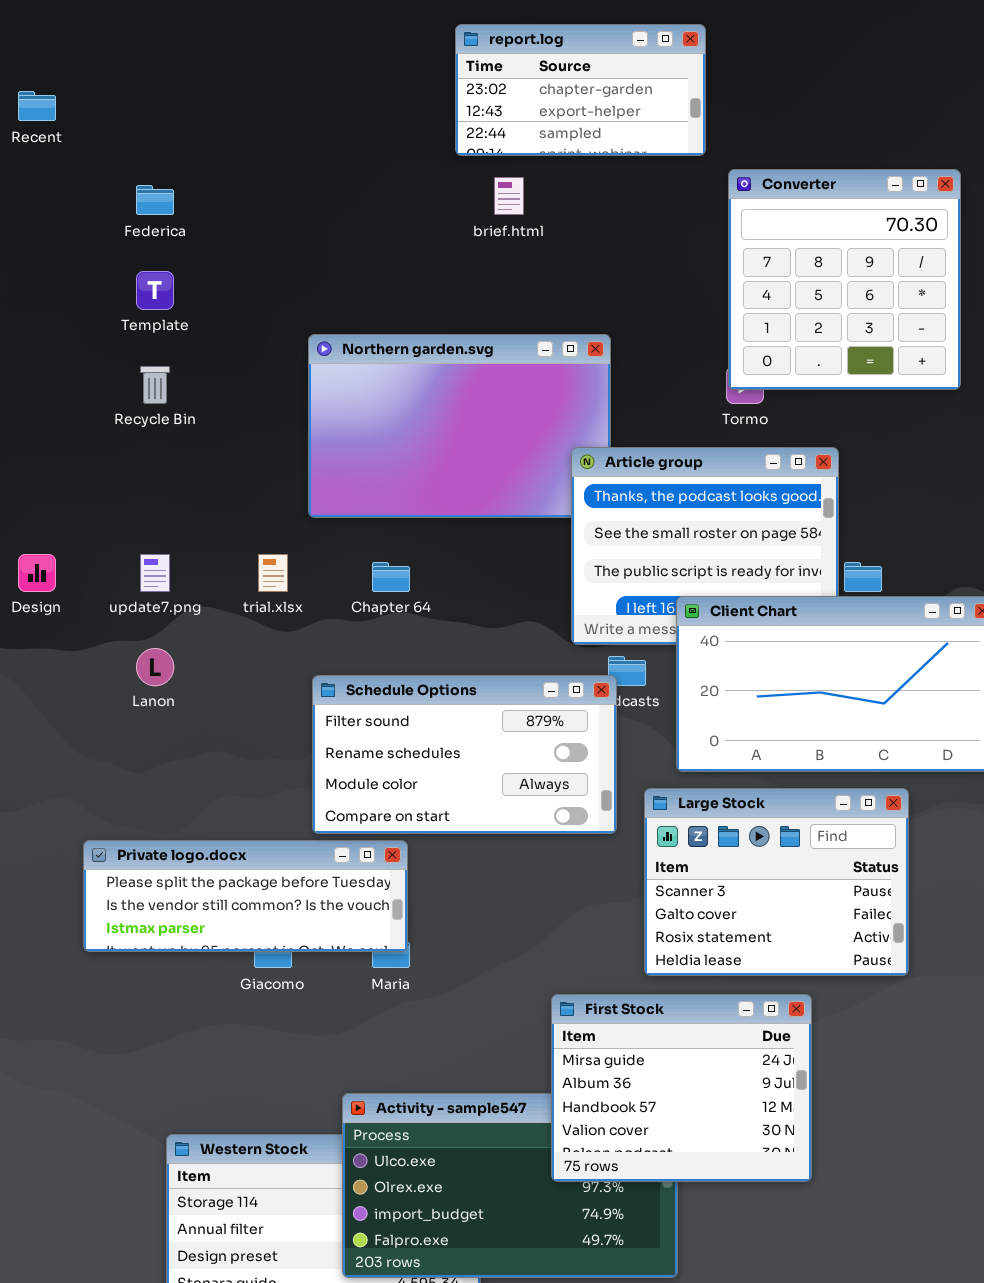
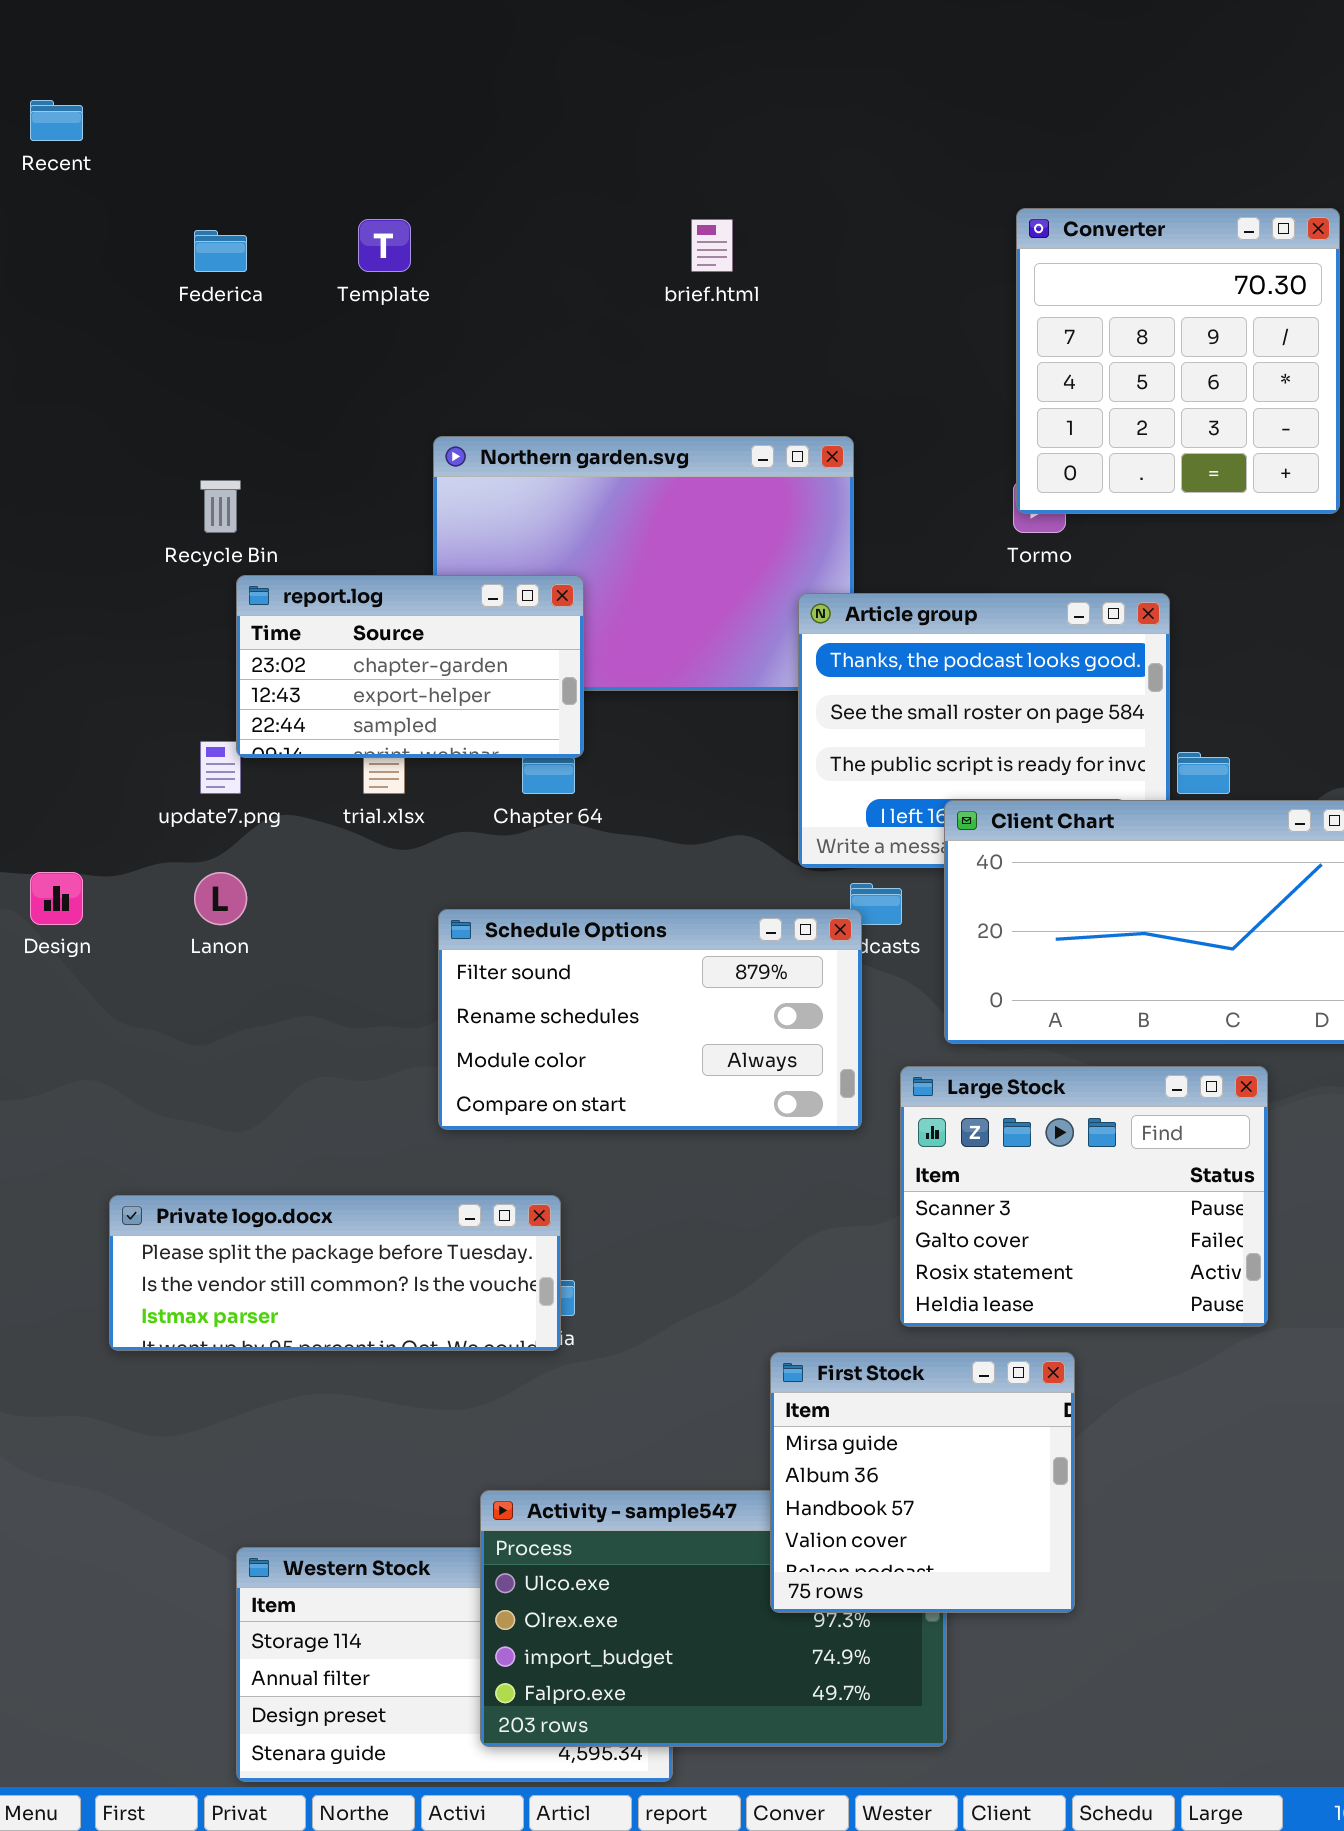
report.log: [455,24,706,156] -> [236,575,584,758], moved
Template: [136,271,174,310] -> [358,219,411,272], moved
Design: [18,554,56,592] -> [30,872,83,925], moved
Private logo.docx: [83,840,408,952] -> [109,1195,561,1351], moved
First Stock: [551,994,812,1182] -> [770,1352,1075,1613], resized

